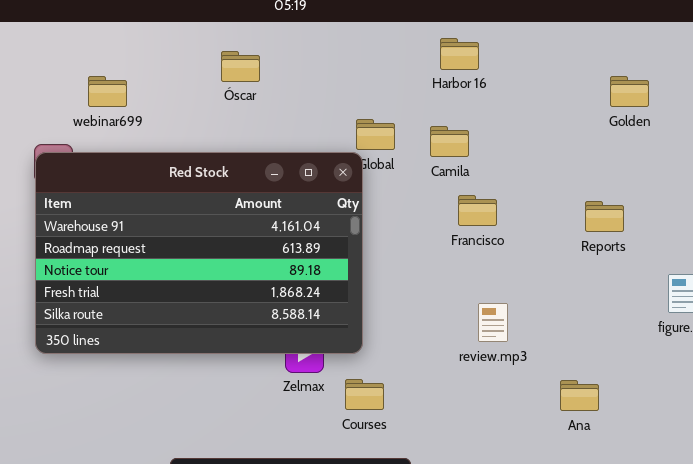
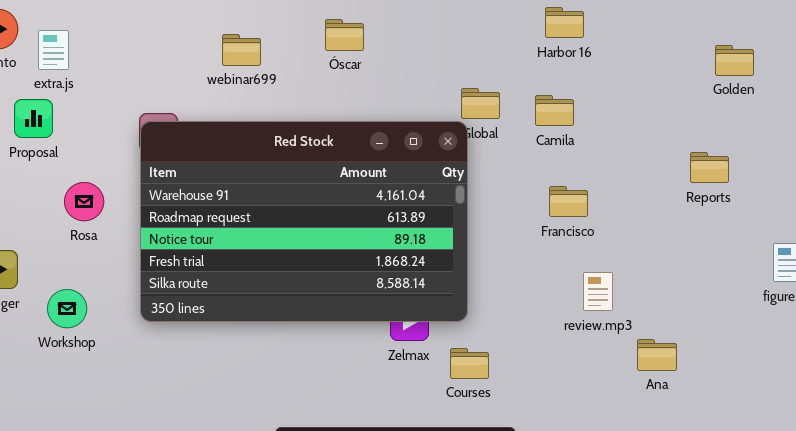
webinar699: [88,76,127,107] -> [222,34,261,66], moved
Francisco: [458,195,497,226] -> [549,186,588,217], moved
Reports: [585,201,624,232] -> [690,152,729,183], moved
Ana: [560,380,599,411] -> [637,339,677,371], moved

